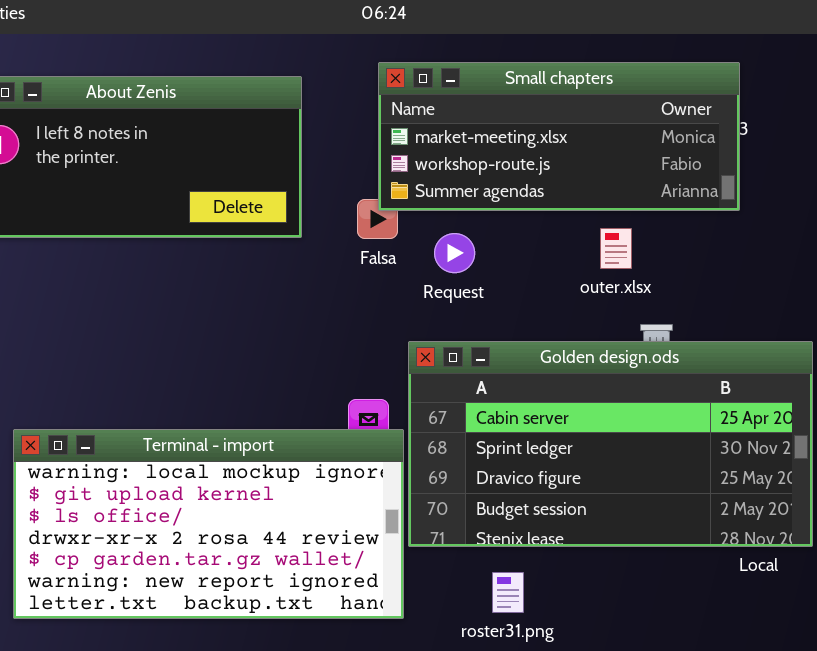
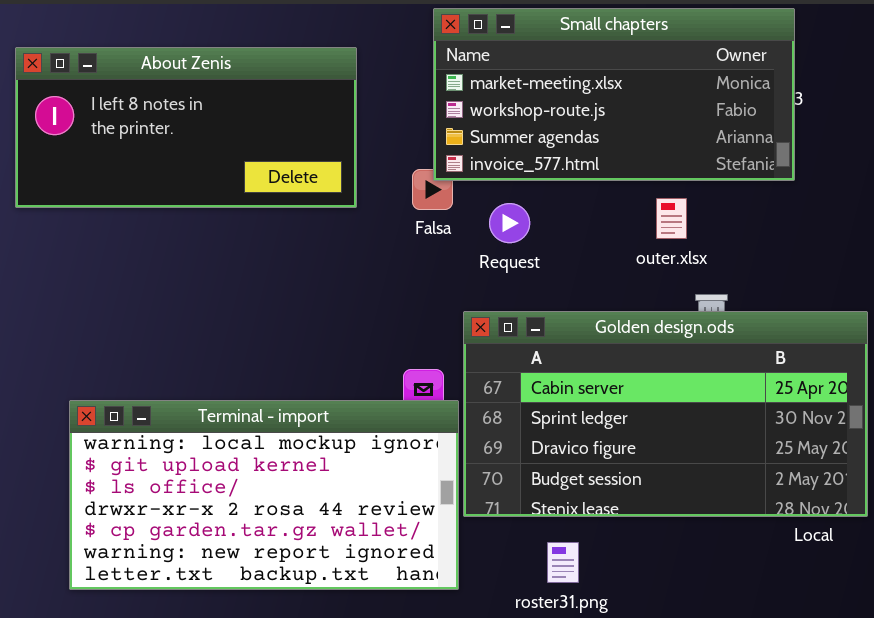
Small chapters: [378,62,740,211] -> [433,8,795,181], resized

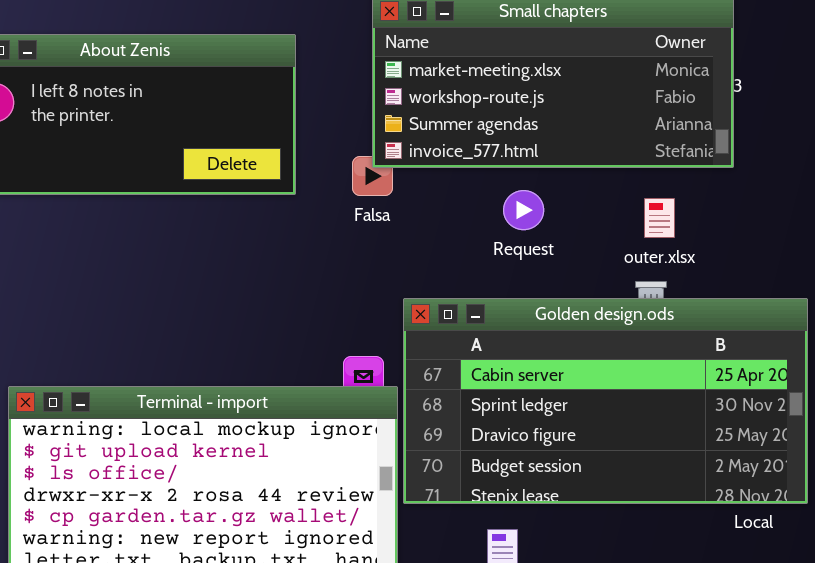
outer.xlsx: [656,198,687,239] -> [644,198,675,238], moved
Request: [489,203,530,243] -> [503,190,544,230], moved

